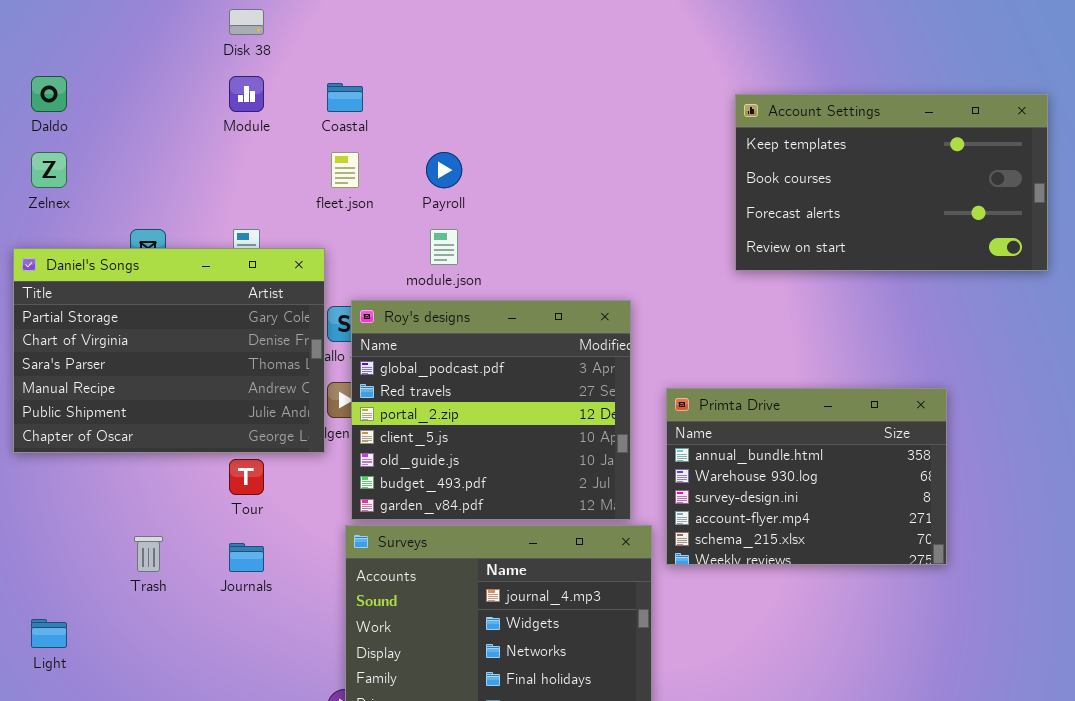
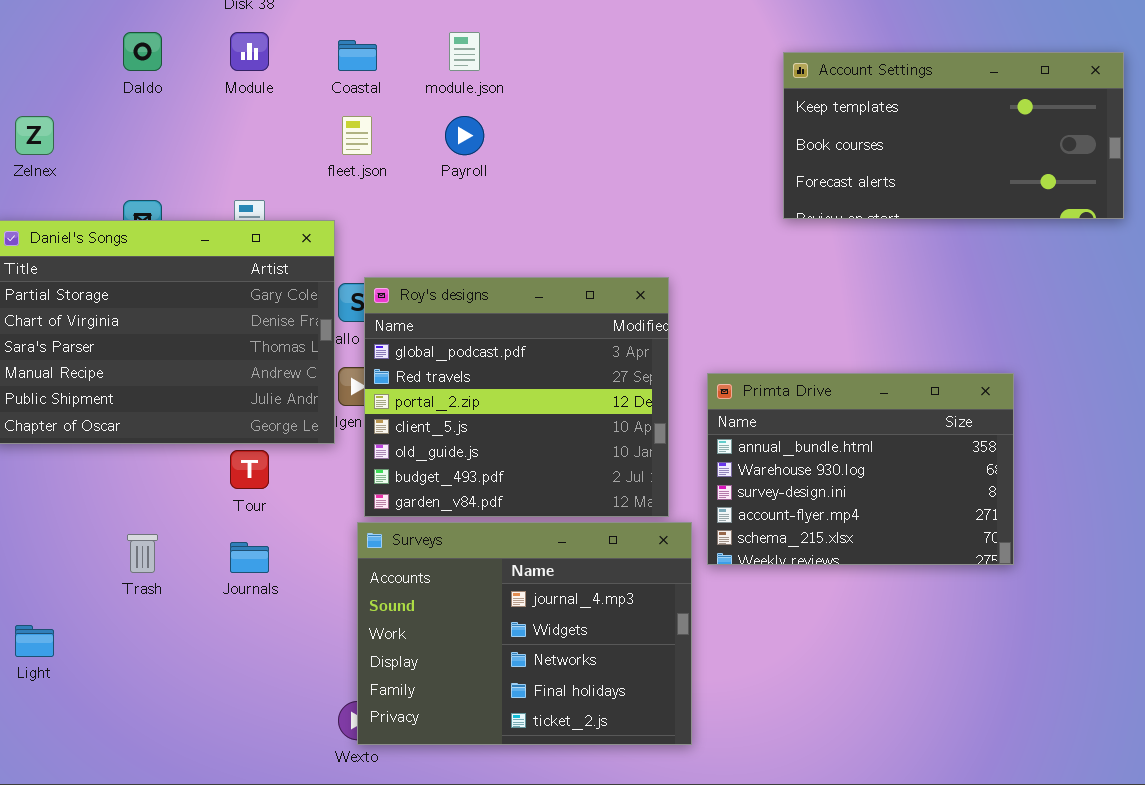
Daldo: [31,76,67,112] -> [123,32,162,71], moved
Account Settings: [735,94,1048,271] -> [783,52,1124,219], resized
module.json: [430,229,458,265] -> [449,32,480,71], moved

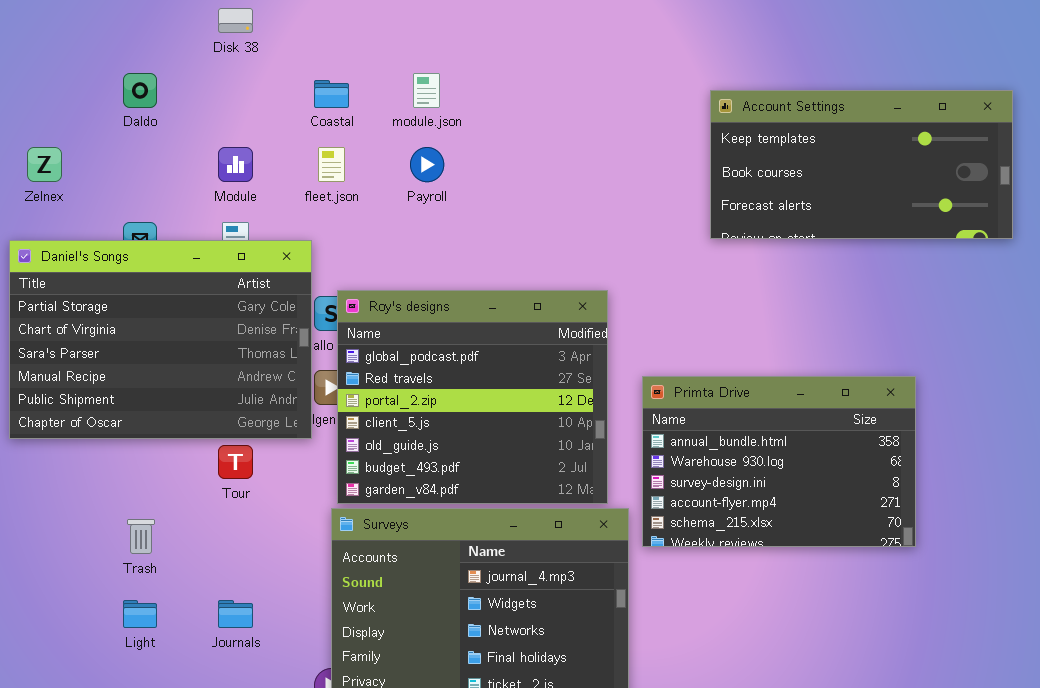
Module: [230,32,269,71] -> [218,147,253,182], moved
Journals: [230,542,269,573] -> [218,600,253,628], moved
Light: [15,625,54,657] -> [123,600,157,628], moved

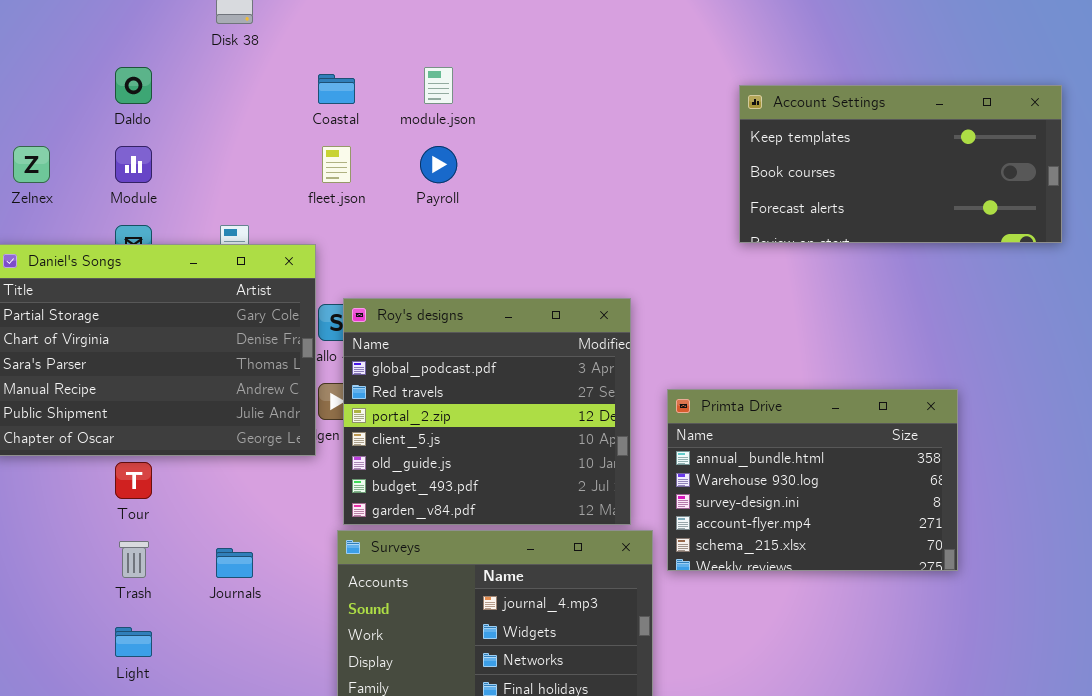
Module: [218,147,253,182] -> [115,146,152,183], moved
Tour: [218,445,253,479] -> [115,462,152,499], moved
Journals: [218,600,253,628] -> [216,548,253,578], moved

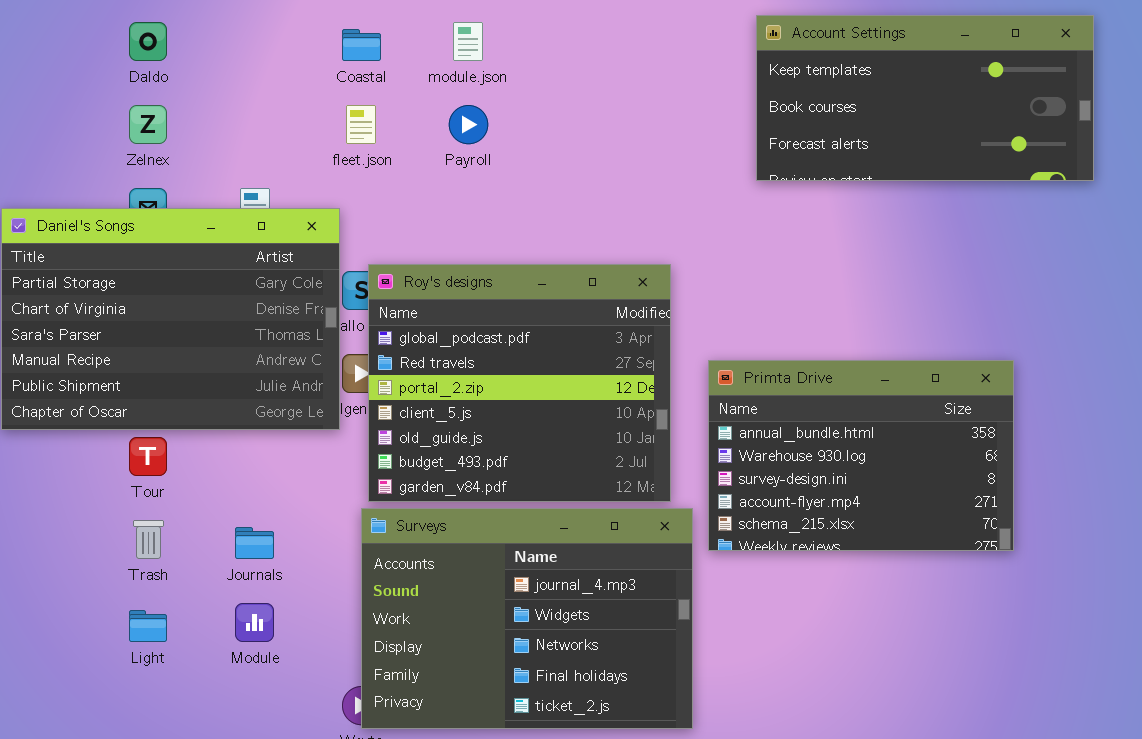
Account Settings: [739,85,1062,243] -> [756,15,1094,181], moved
Zelnex: [13,146,50,183] -> [129,105,167,144], moved
Module: [115,146,152,183] -> [235,603,274,642], moved

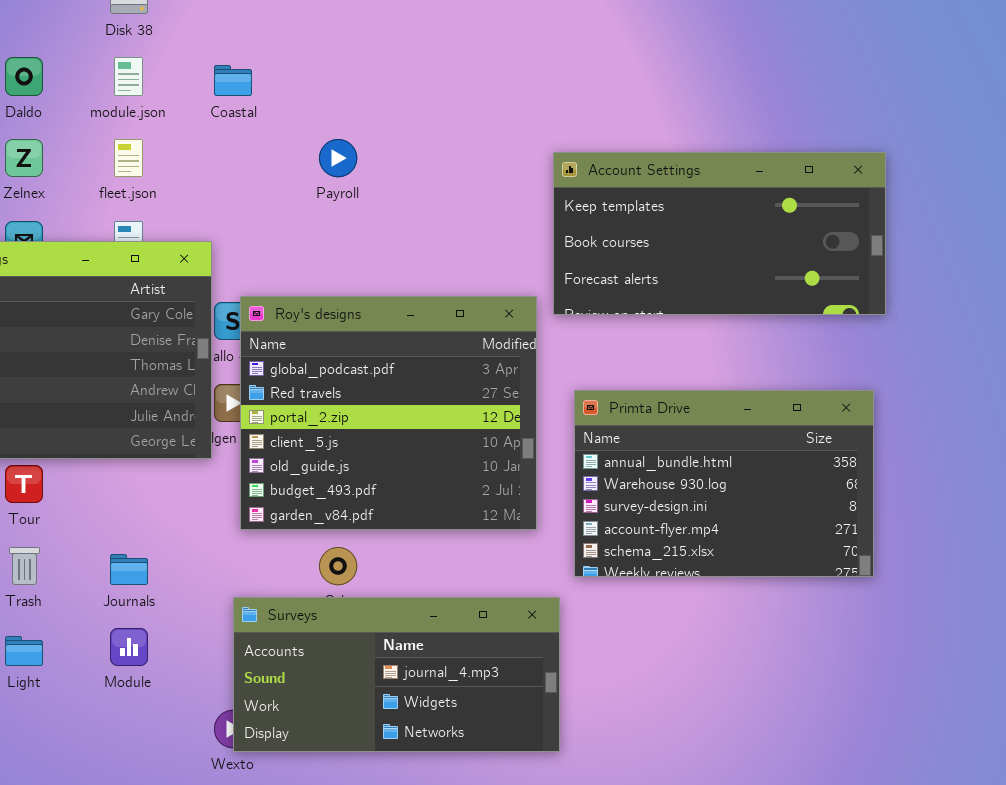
Account Settings: [756,15,1094,181] -> [553,152,886,315], moved
module.json: [453,22,483,61] -> [114,57,143,96], moved
fleet.json: [346,105,376,144] -> [114,139,143,177], moved
Surveys: [361,508,693,729] -> [233,597,560,752], resized

